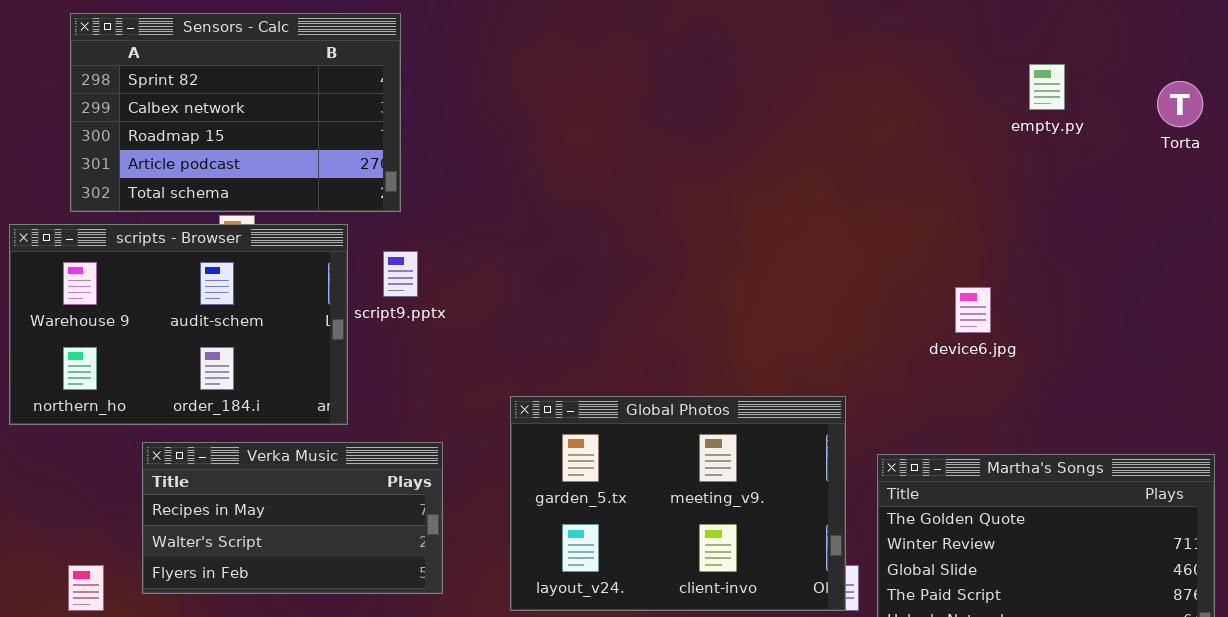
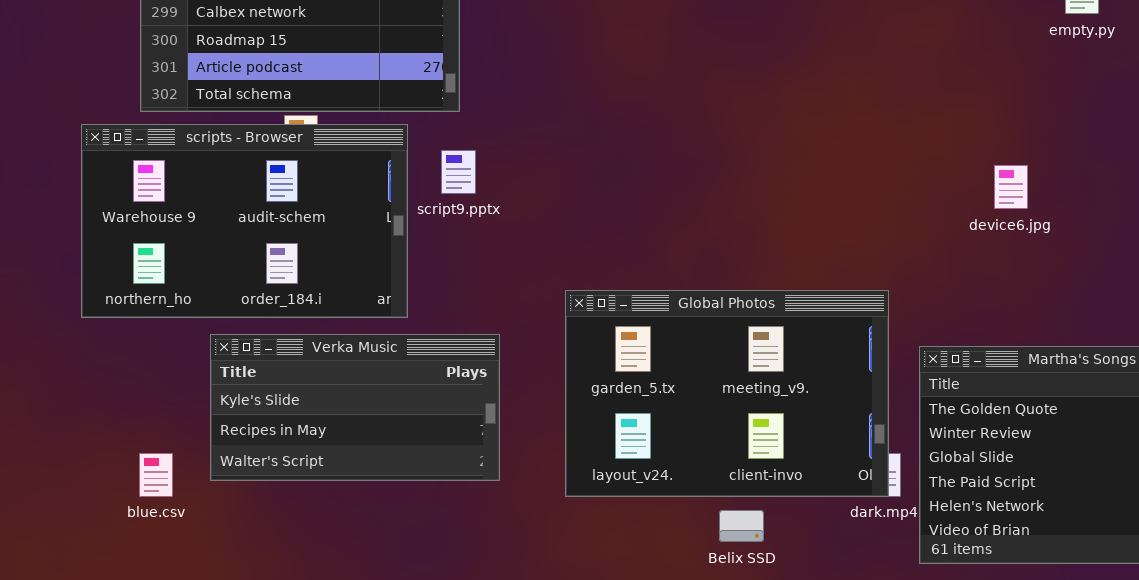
device6.jpg: [955,287,991,333] -> [994,165,1028,209], moved
Verka Music: [142,442,443,594] -> [210,334,500,481], scrolled up 1 row

